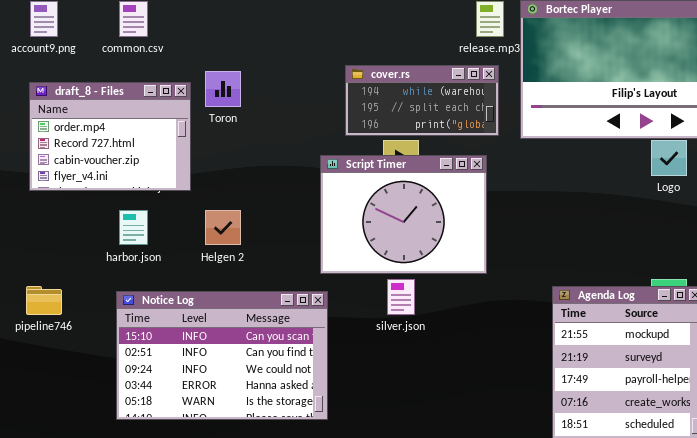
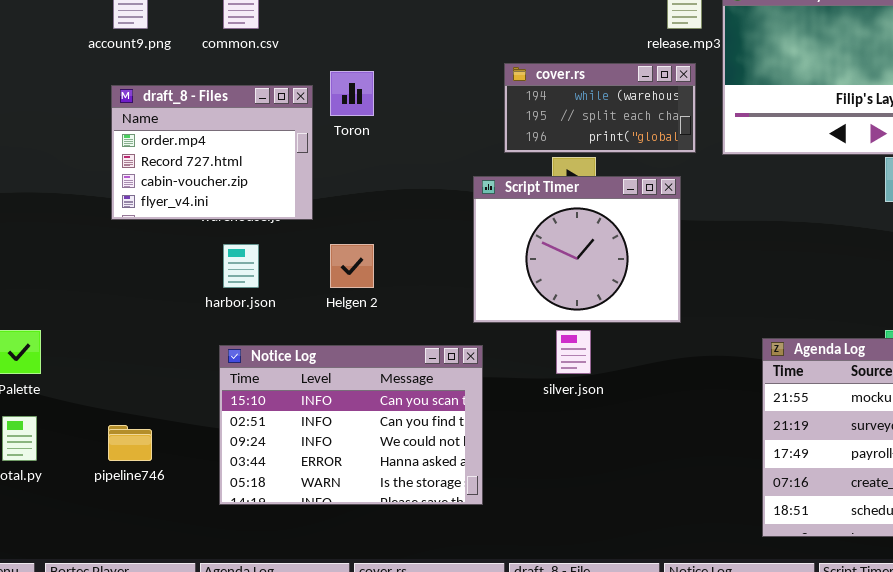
pipeline746: [26,286,62,315] -> [108,425,152,461], moved

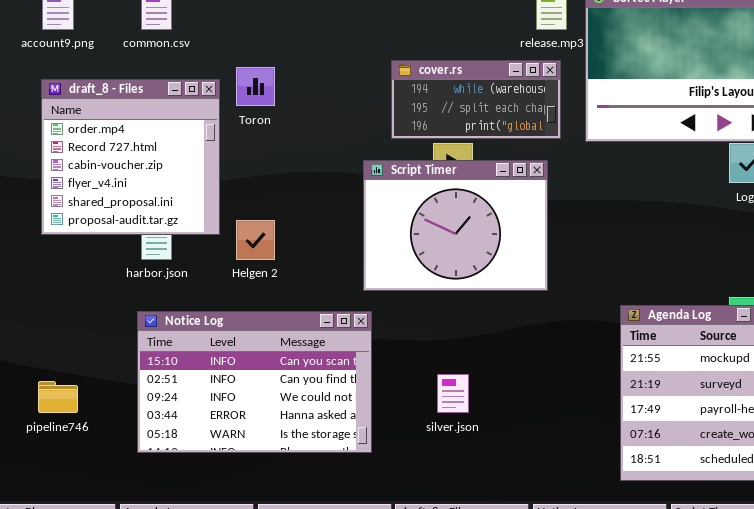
draft_8 - Files: [111,85,313,220] -> [41,79,220,235], resized
silver.json: [556,330,591,374] -> [437,374,469,413], moved

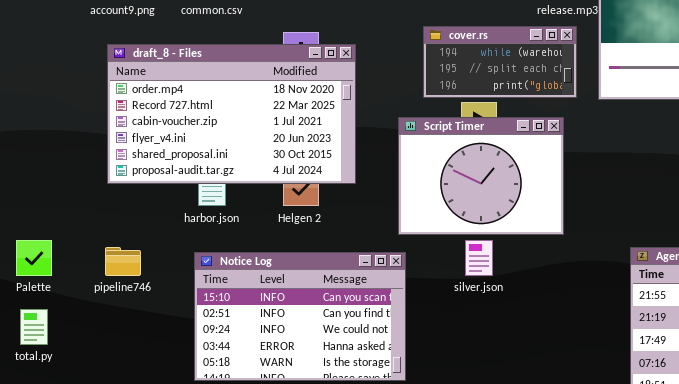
draft_8 - Files: [41,79,220,235] -> [107,44,356,184], resized
silver.json: [437,374,469,413] -> [465,240,493,276], moved
pipeline746: [38,381,78,413] -> [105,247,141,276], moved

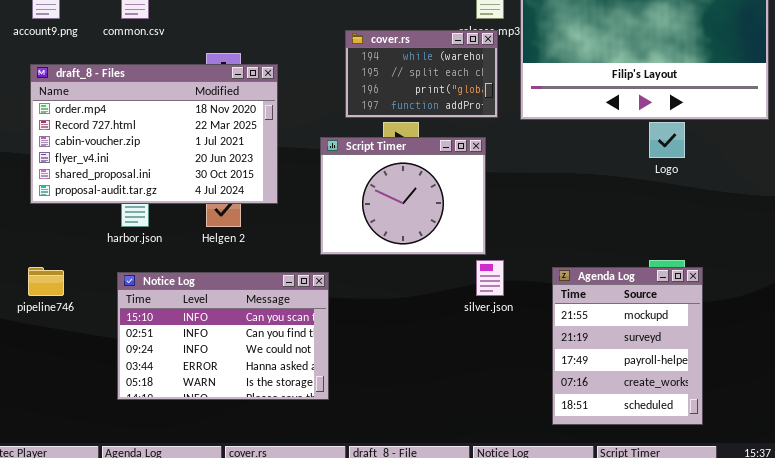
cover.rs: [423,26,577,98] -> [345,30,498,118], resized
silver.json: [465,240,493,276] -> [476,260,504,296], moved

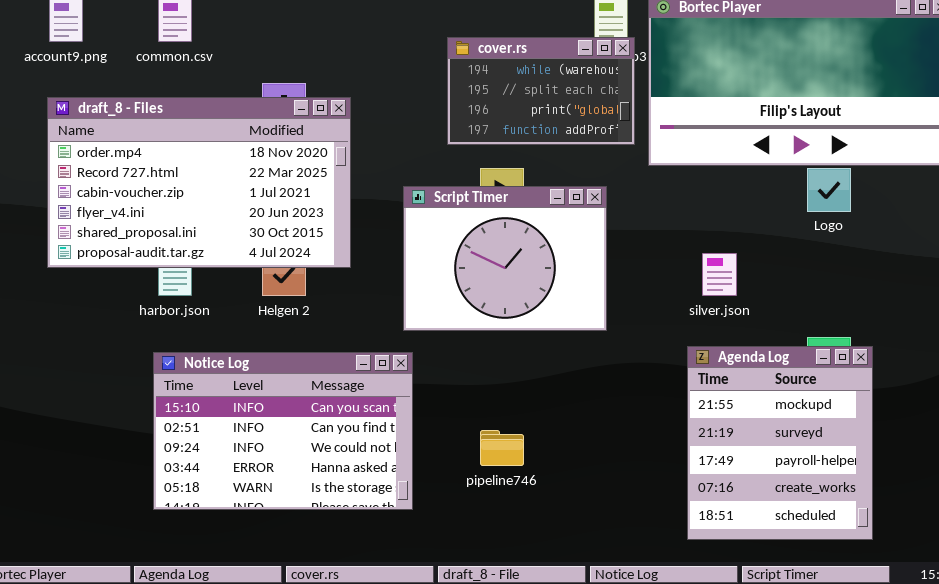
cover.rs: [345,30,498,118] -> [447,37,635,145], moved
silver.json: [476,260,504,296] -> [702,253,737,296], moved
pipeline746: [28,267,64,296] -> [480,430,524,466], moved

